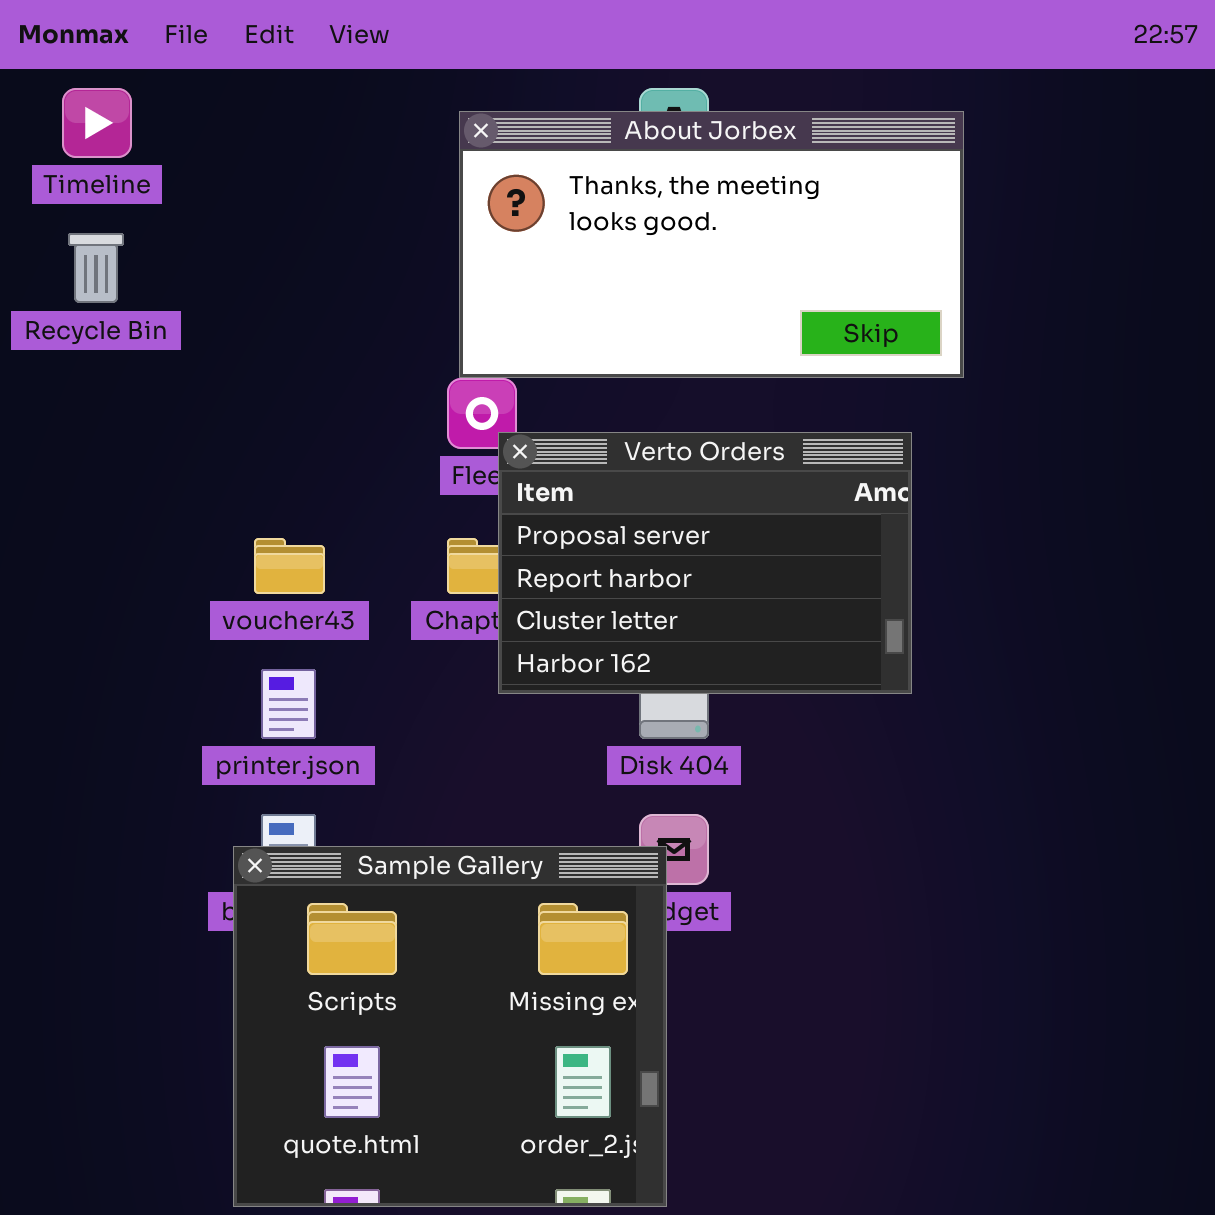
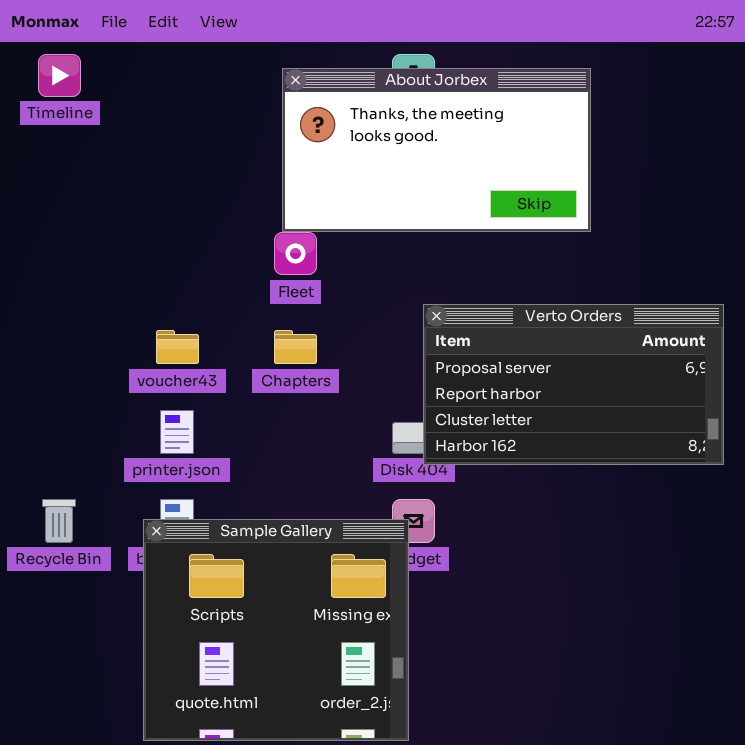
Recycle Bin: [68,233,124,303] -> [42,499,76,543], moved
Verto Orders: [498,432,912,694] -> [423,304,724,465], moved, resized

